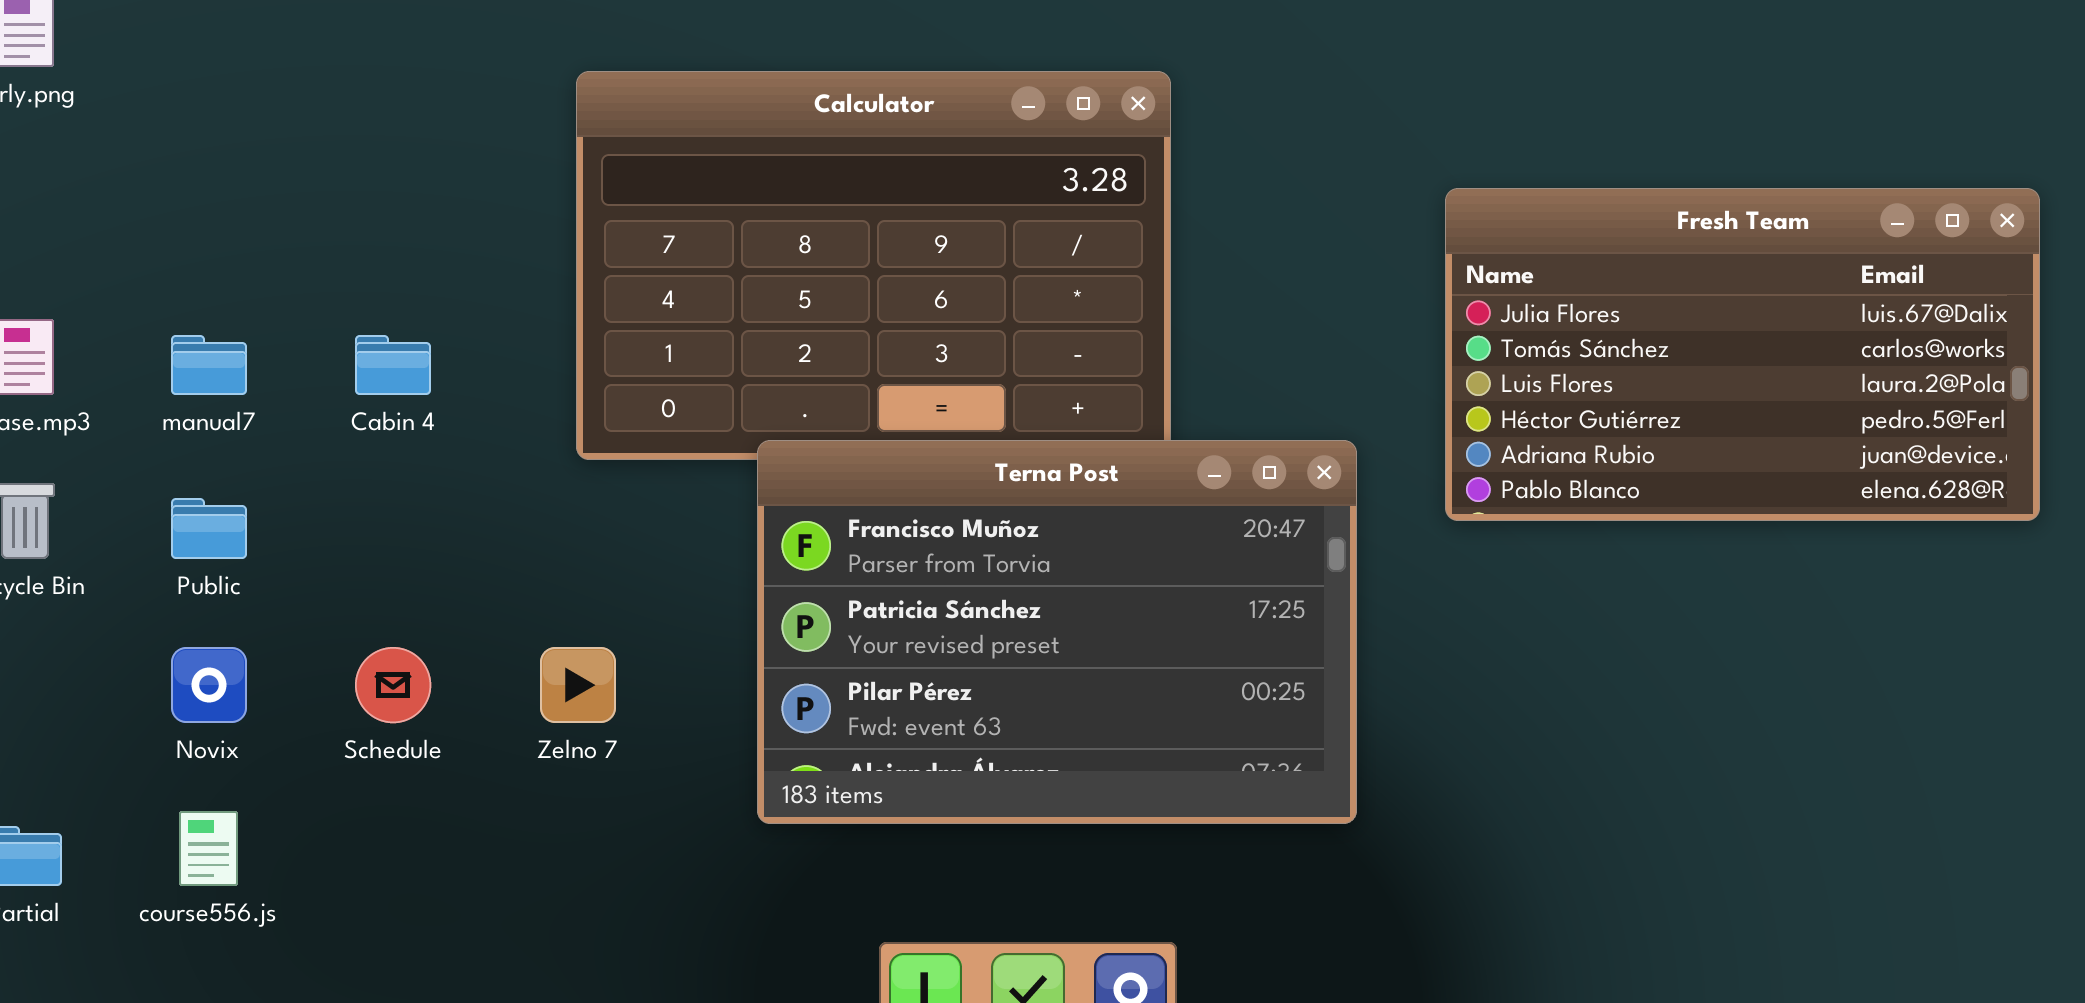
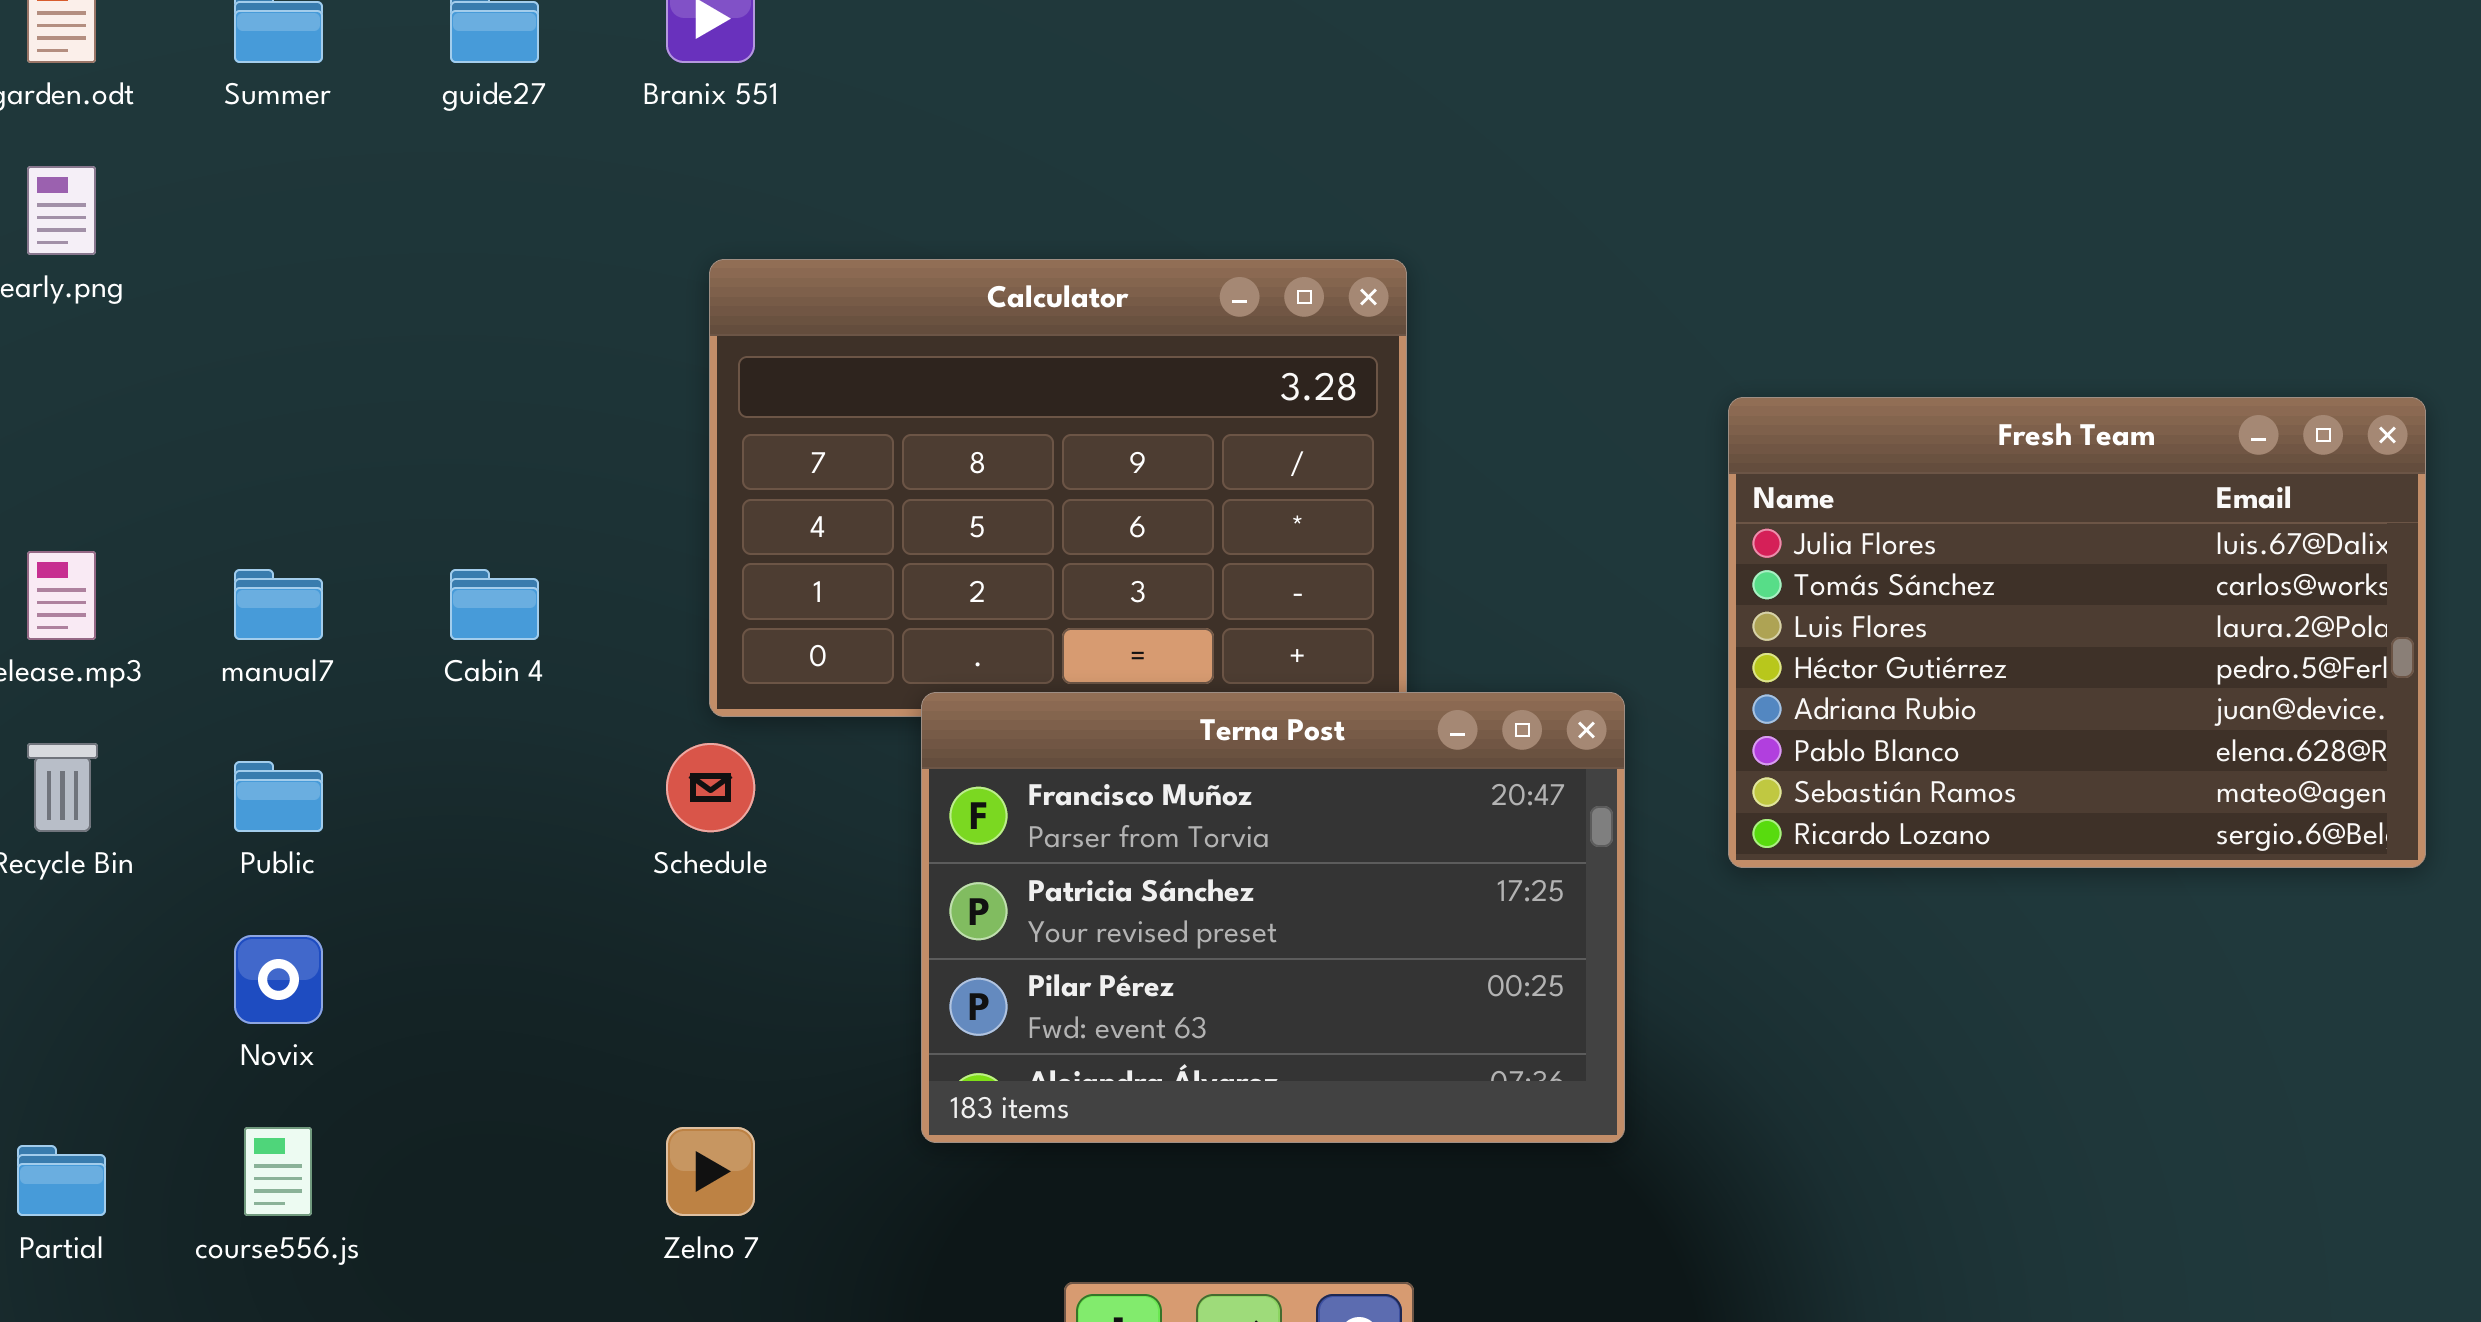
Fresh Team: [1445,188,2040,521] -> [1728,397,2426,868], resized
Schedule: [355,647,431,723] -> [666,743,755,832], moved
Zelno 7: [540,647,616,723] -> [666,1127,755,1216], moved

